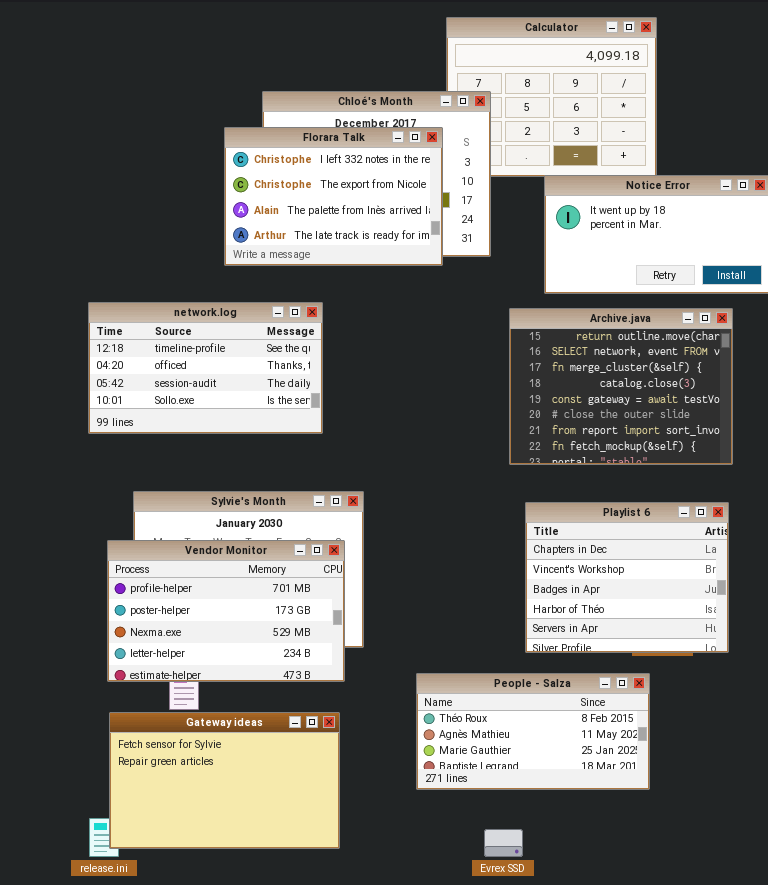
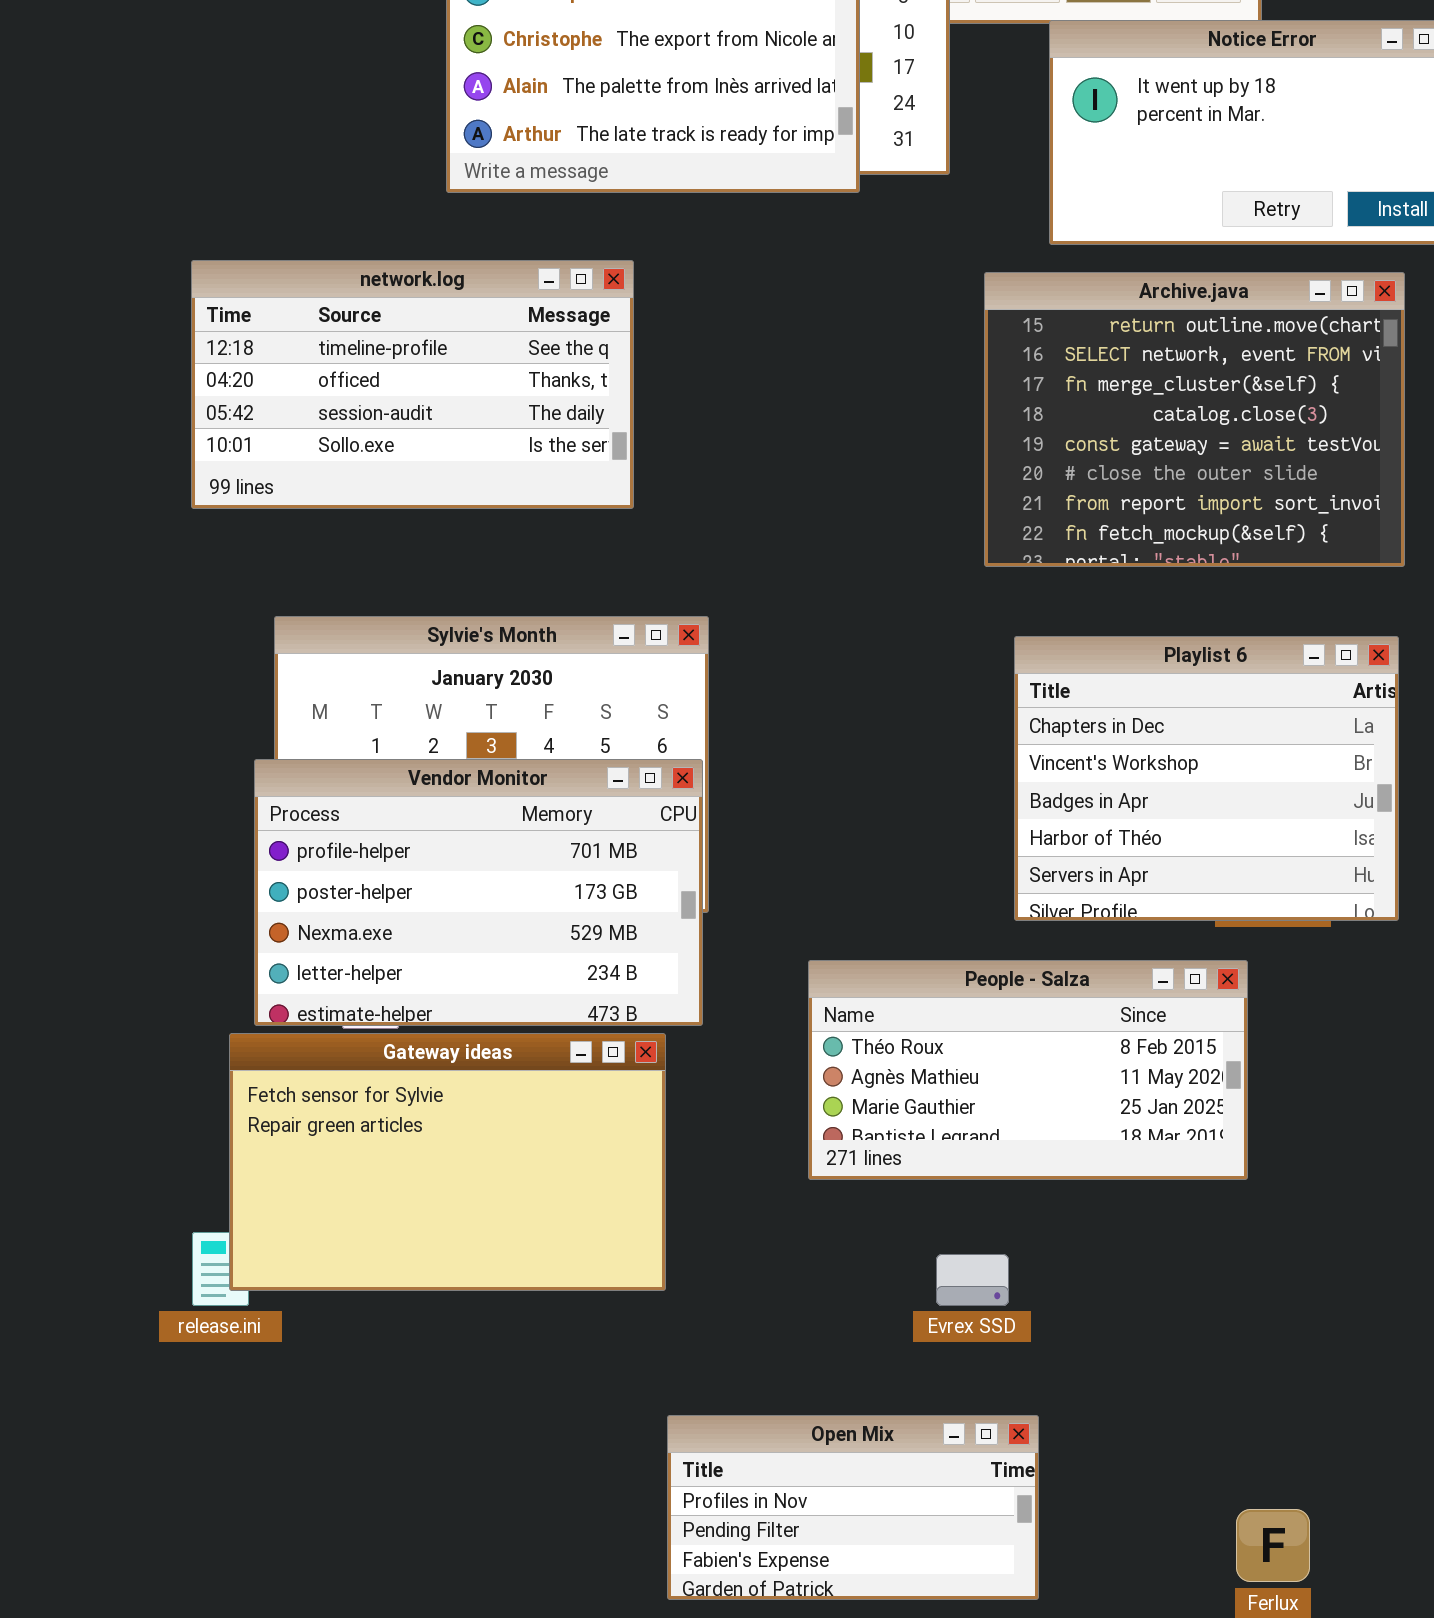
Vendor Monitor: [107,540,345,682] -> [254,759,703,1026], moved

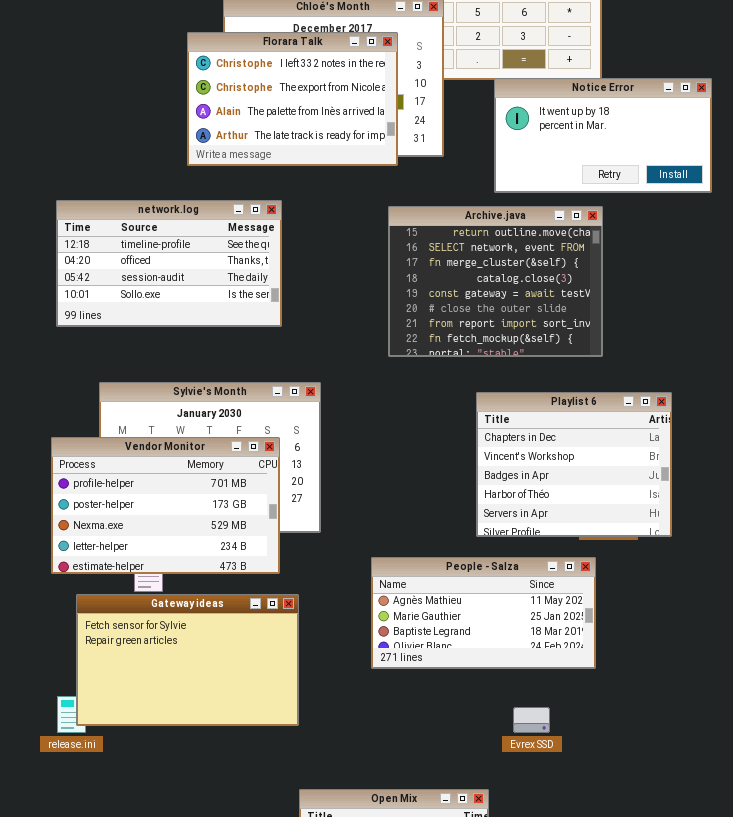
Archive.java: [984,272,1405,567] -> [388,206,603,357], moved
Vendor Monitor: [254,759,703,1026] -> [51,437,280,574], moved
People - Salza: [808,960,1248,1180] -> [371,557,596,669], scrolled down 1 row
Evrex SSD: [936,1254,1009,1306] -> [513,707,550,733], moved

